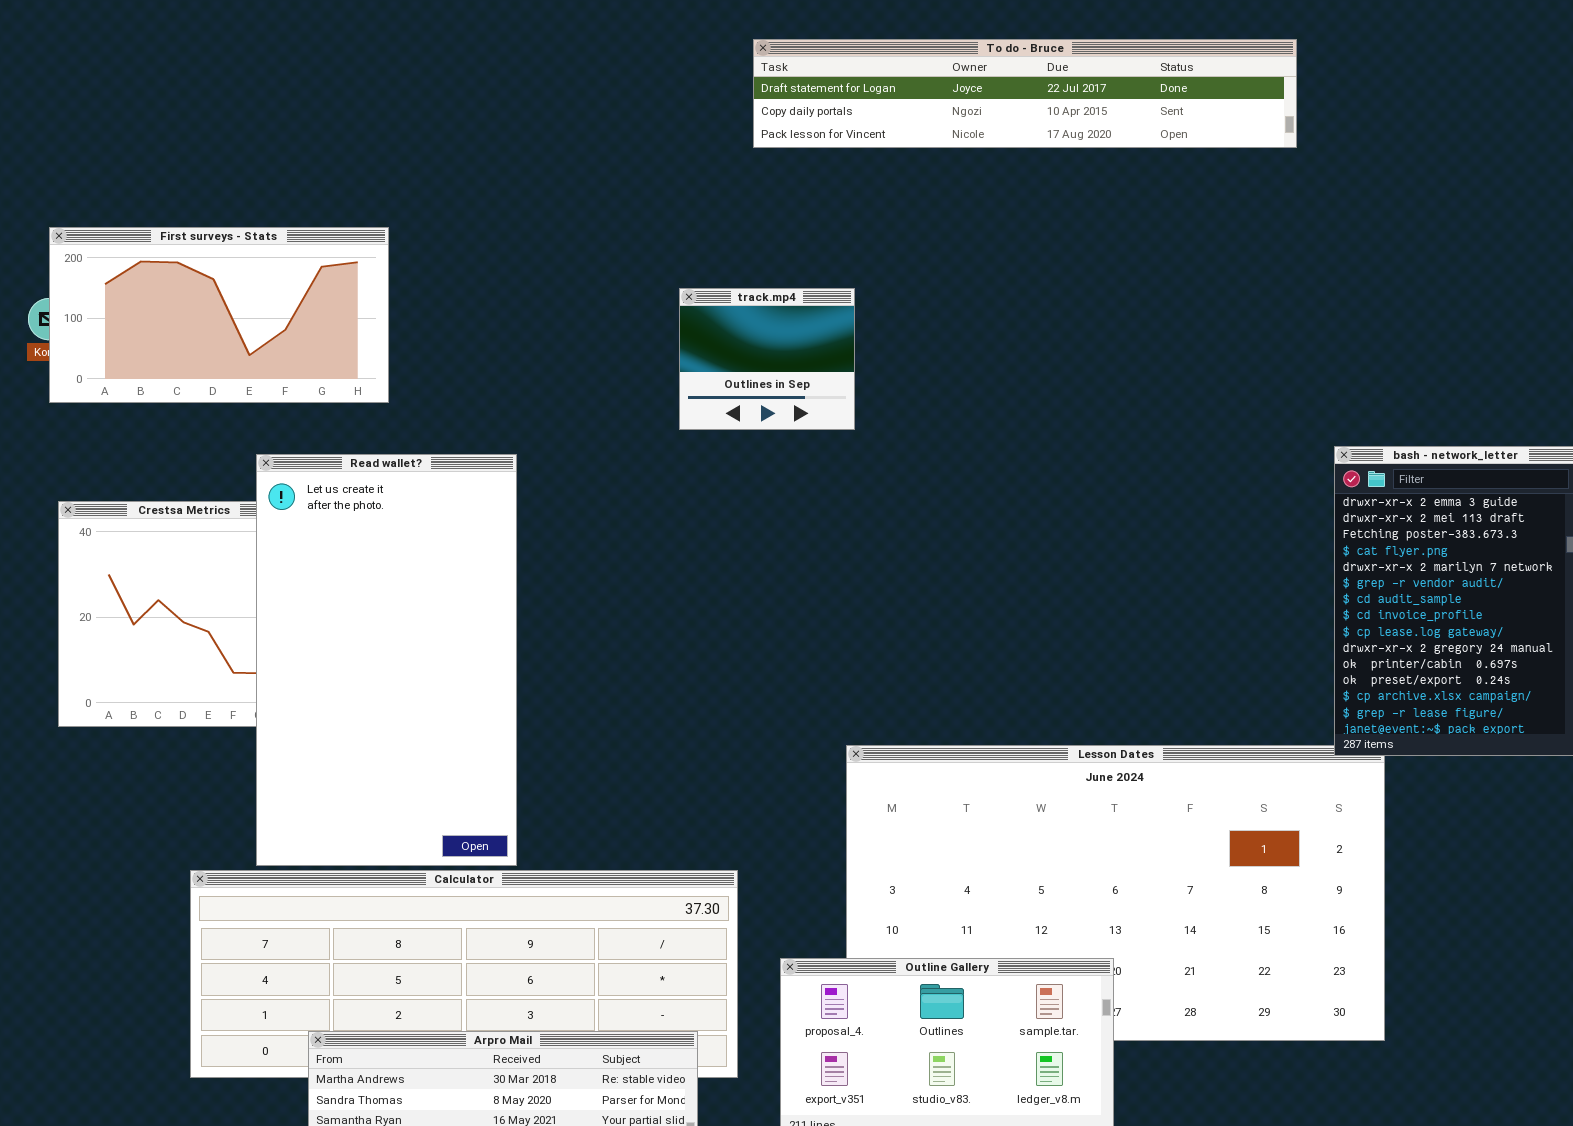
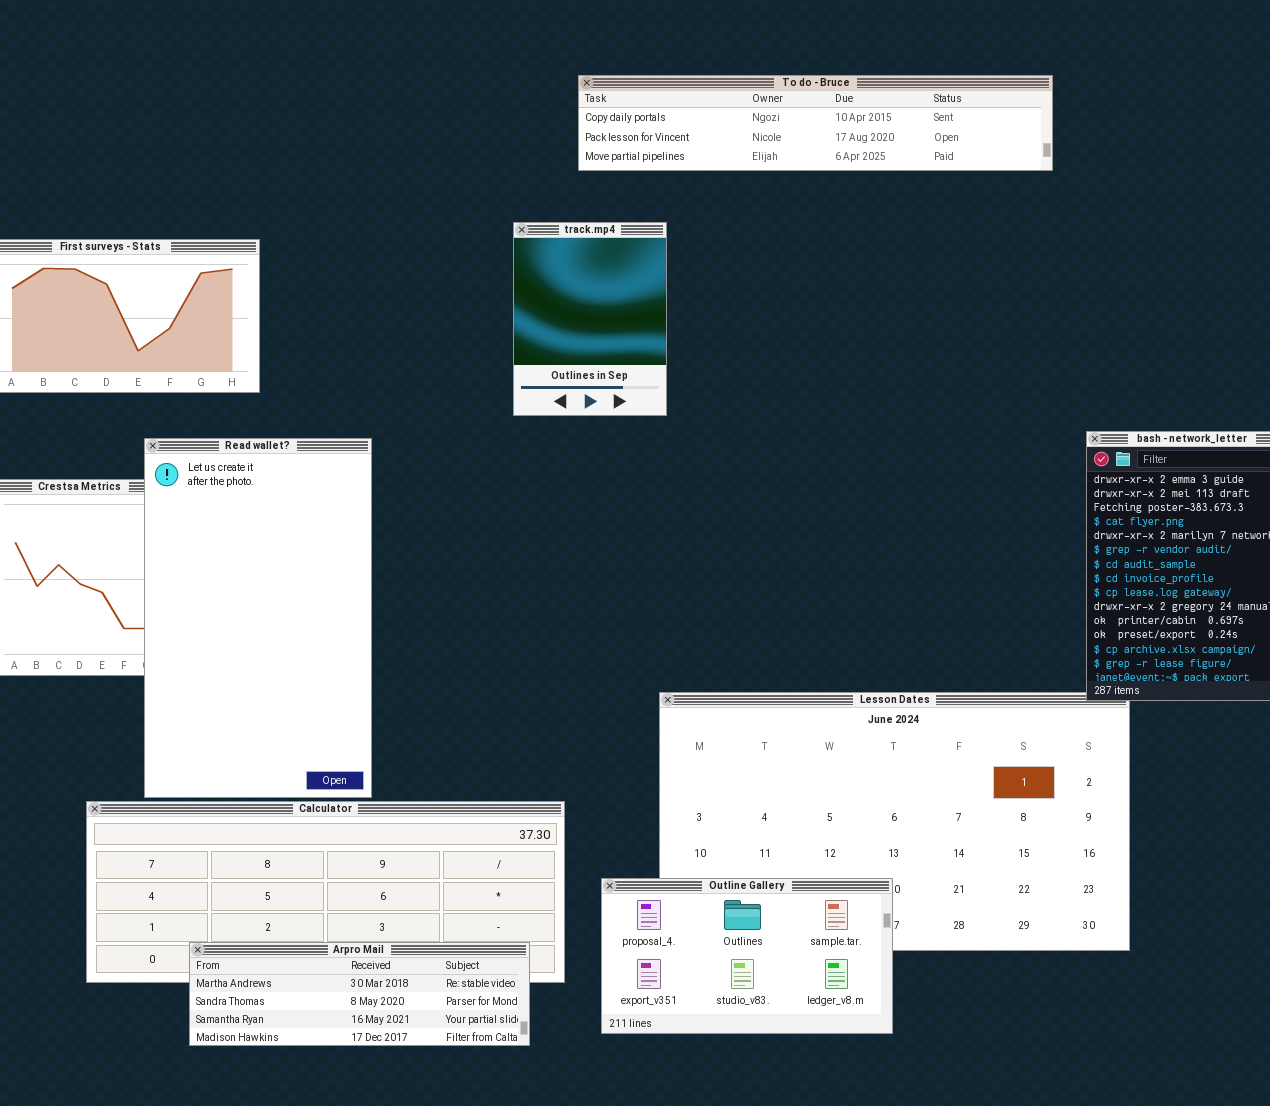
To do - Bruce: [753,39,1297,148] -> [578,75,1053,171], scrolled down 1 row
track.mp4: [679,288,855,430] -> [513,222,667,416], resized

